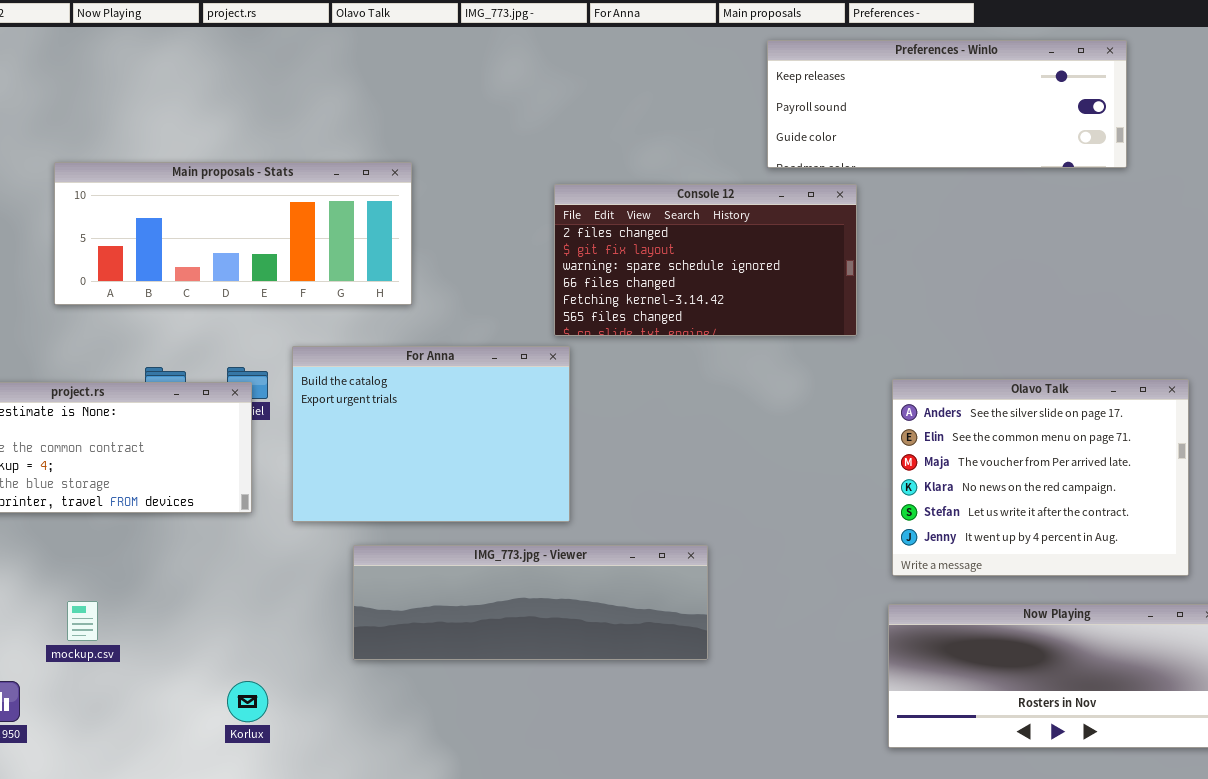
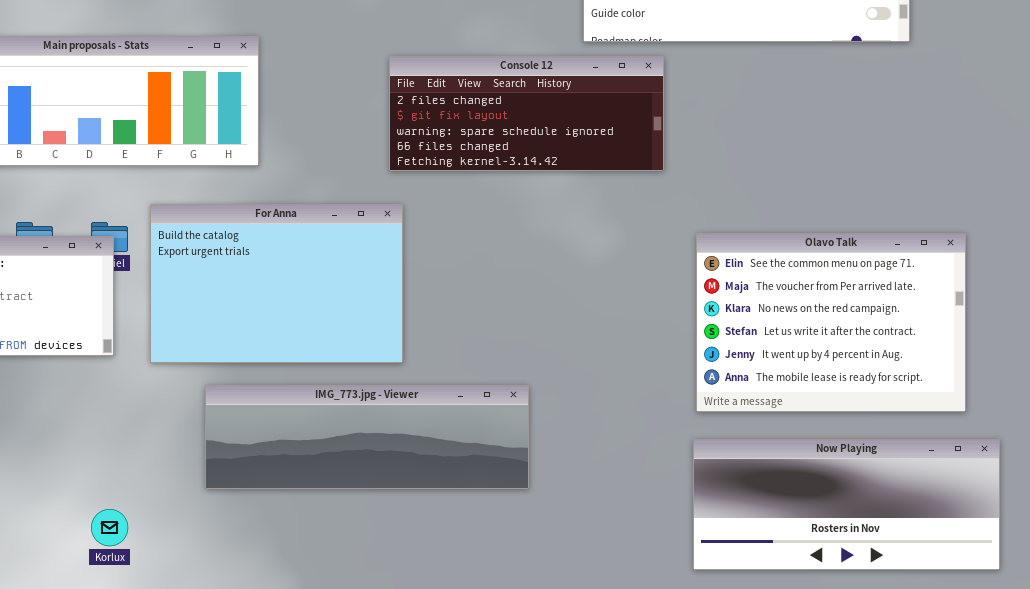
Console 12: [554,184,857,336] -> [389,56,664,171], resized
Olavo Talk: [892,379,1189,576] -> [696,233,966,412], scrolled down 1 row

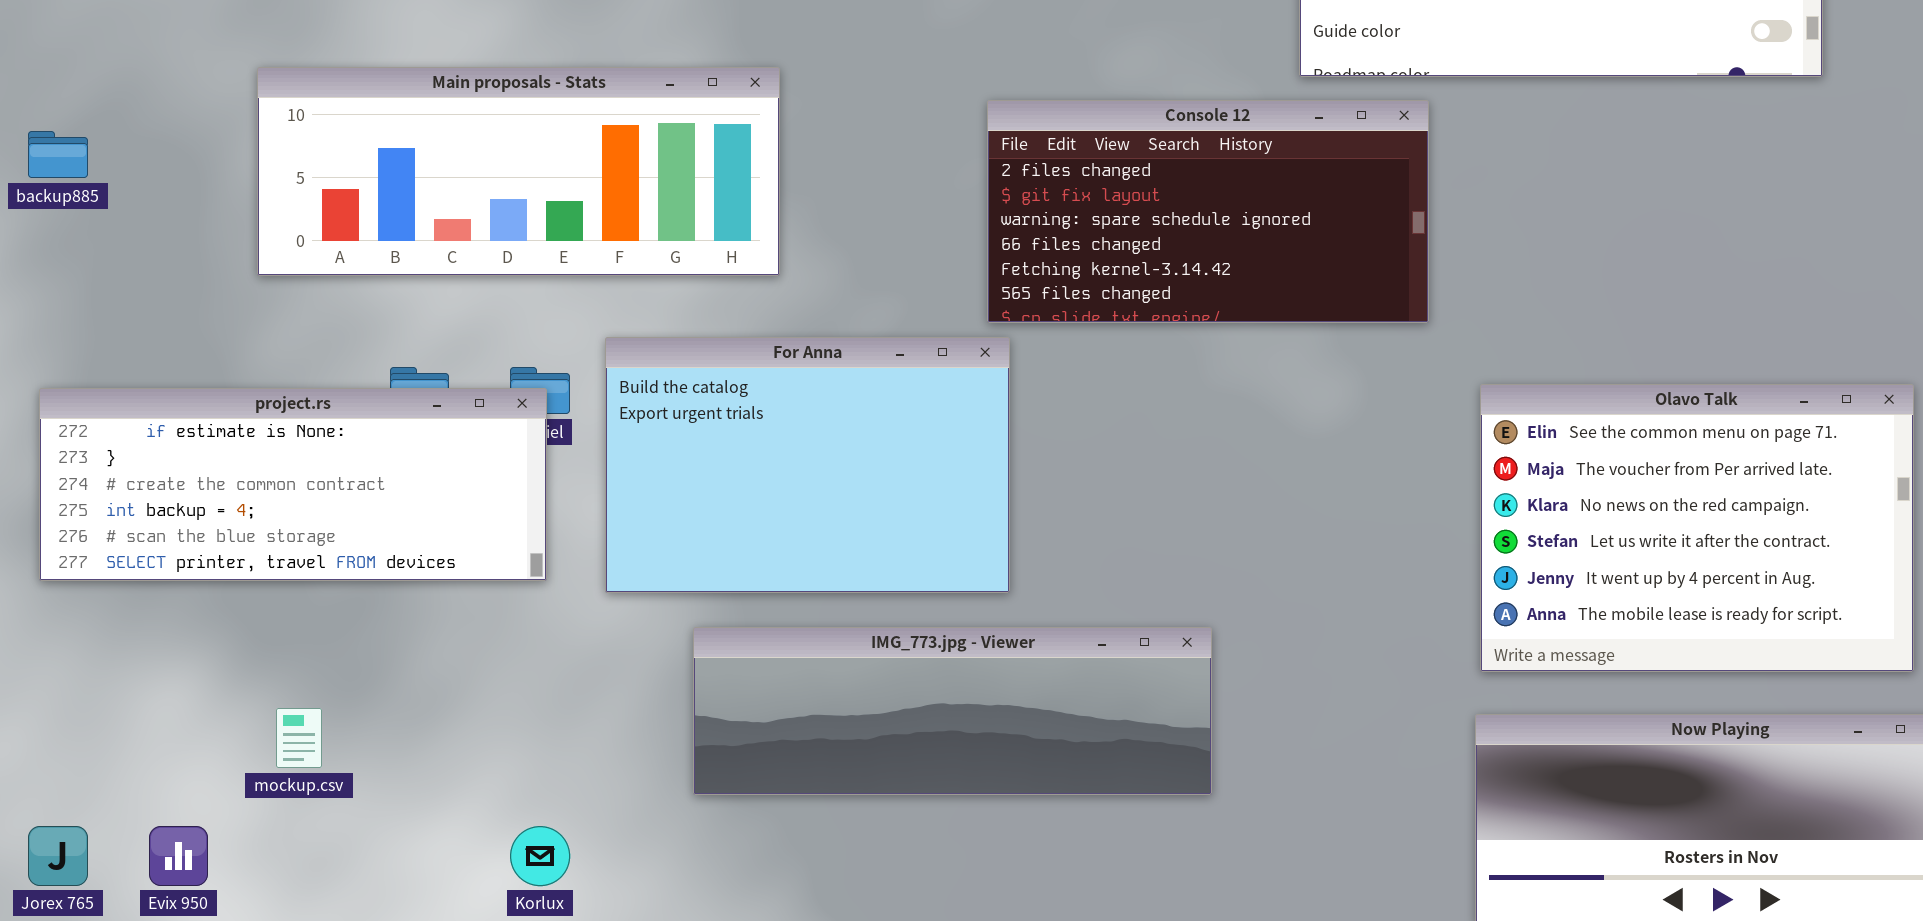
Console 12: [389,56,664,171] -> [987,100,1429,323], resized

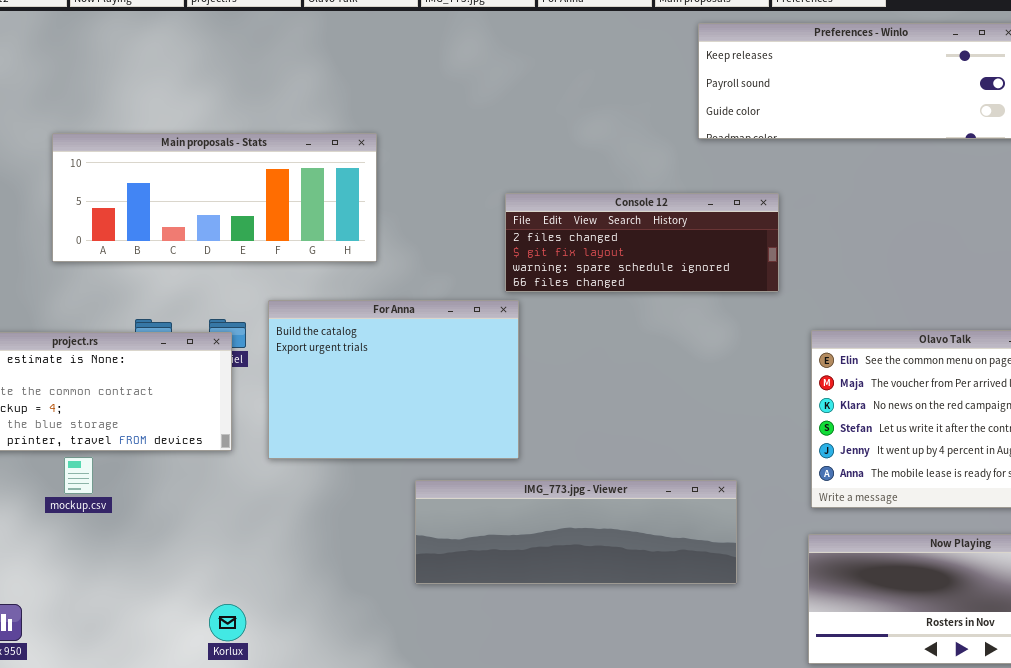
Console 12: [987,100,1429,323] -> [505,193,779,292], resized
IMG_773.jpg - Viewer: [693,627,1212,795] -> [415,480,737,584], moved
mockup.csv: [276,708,322,768] -> [64,457,93,494], moved

